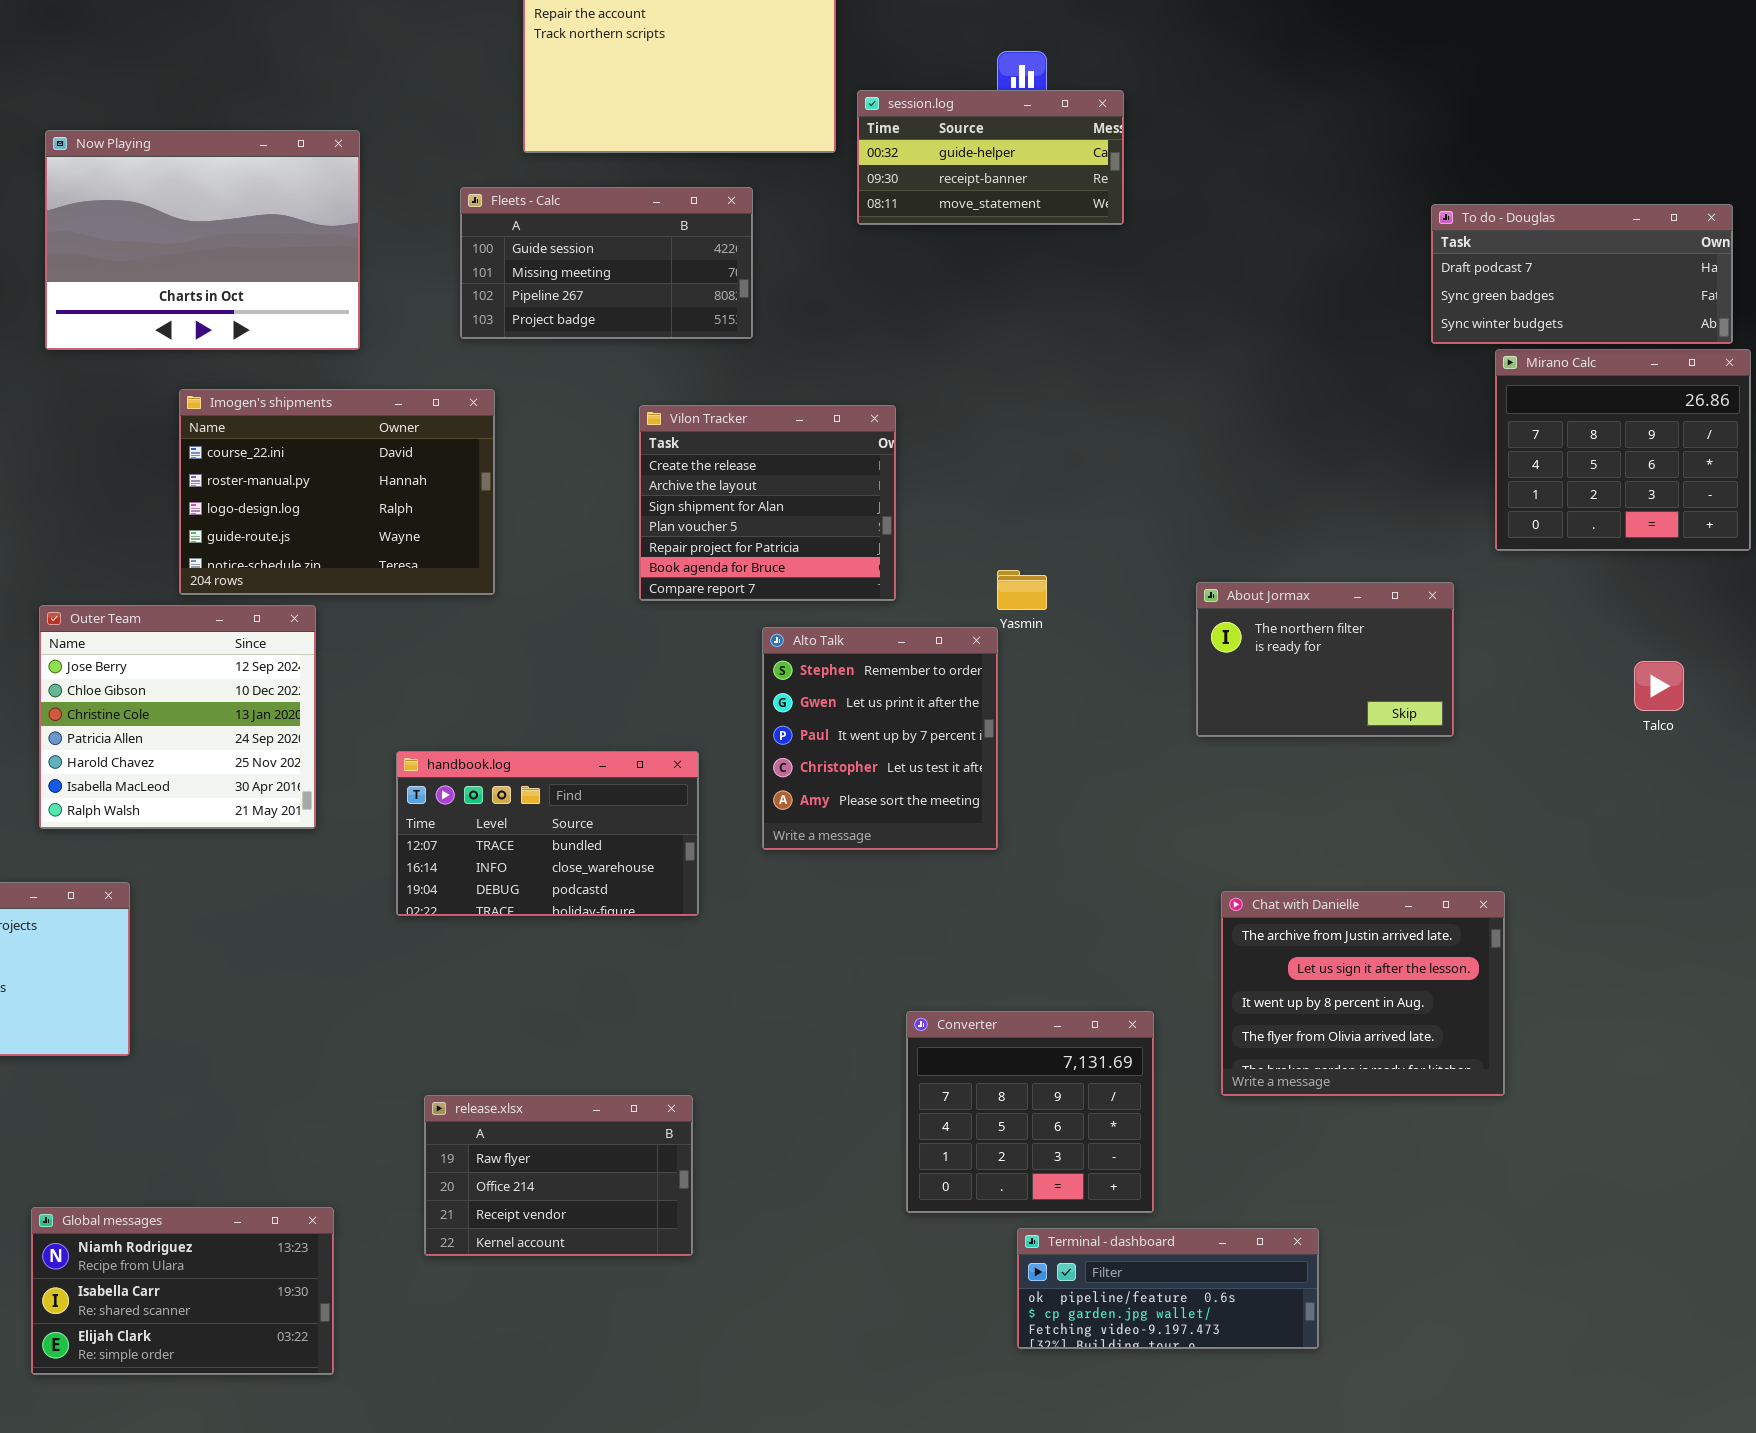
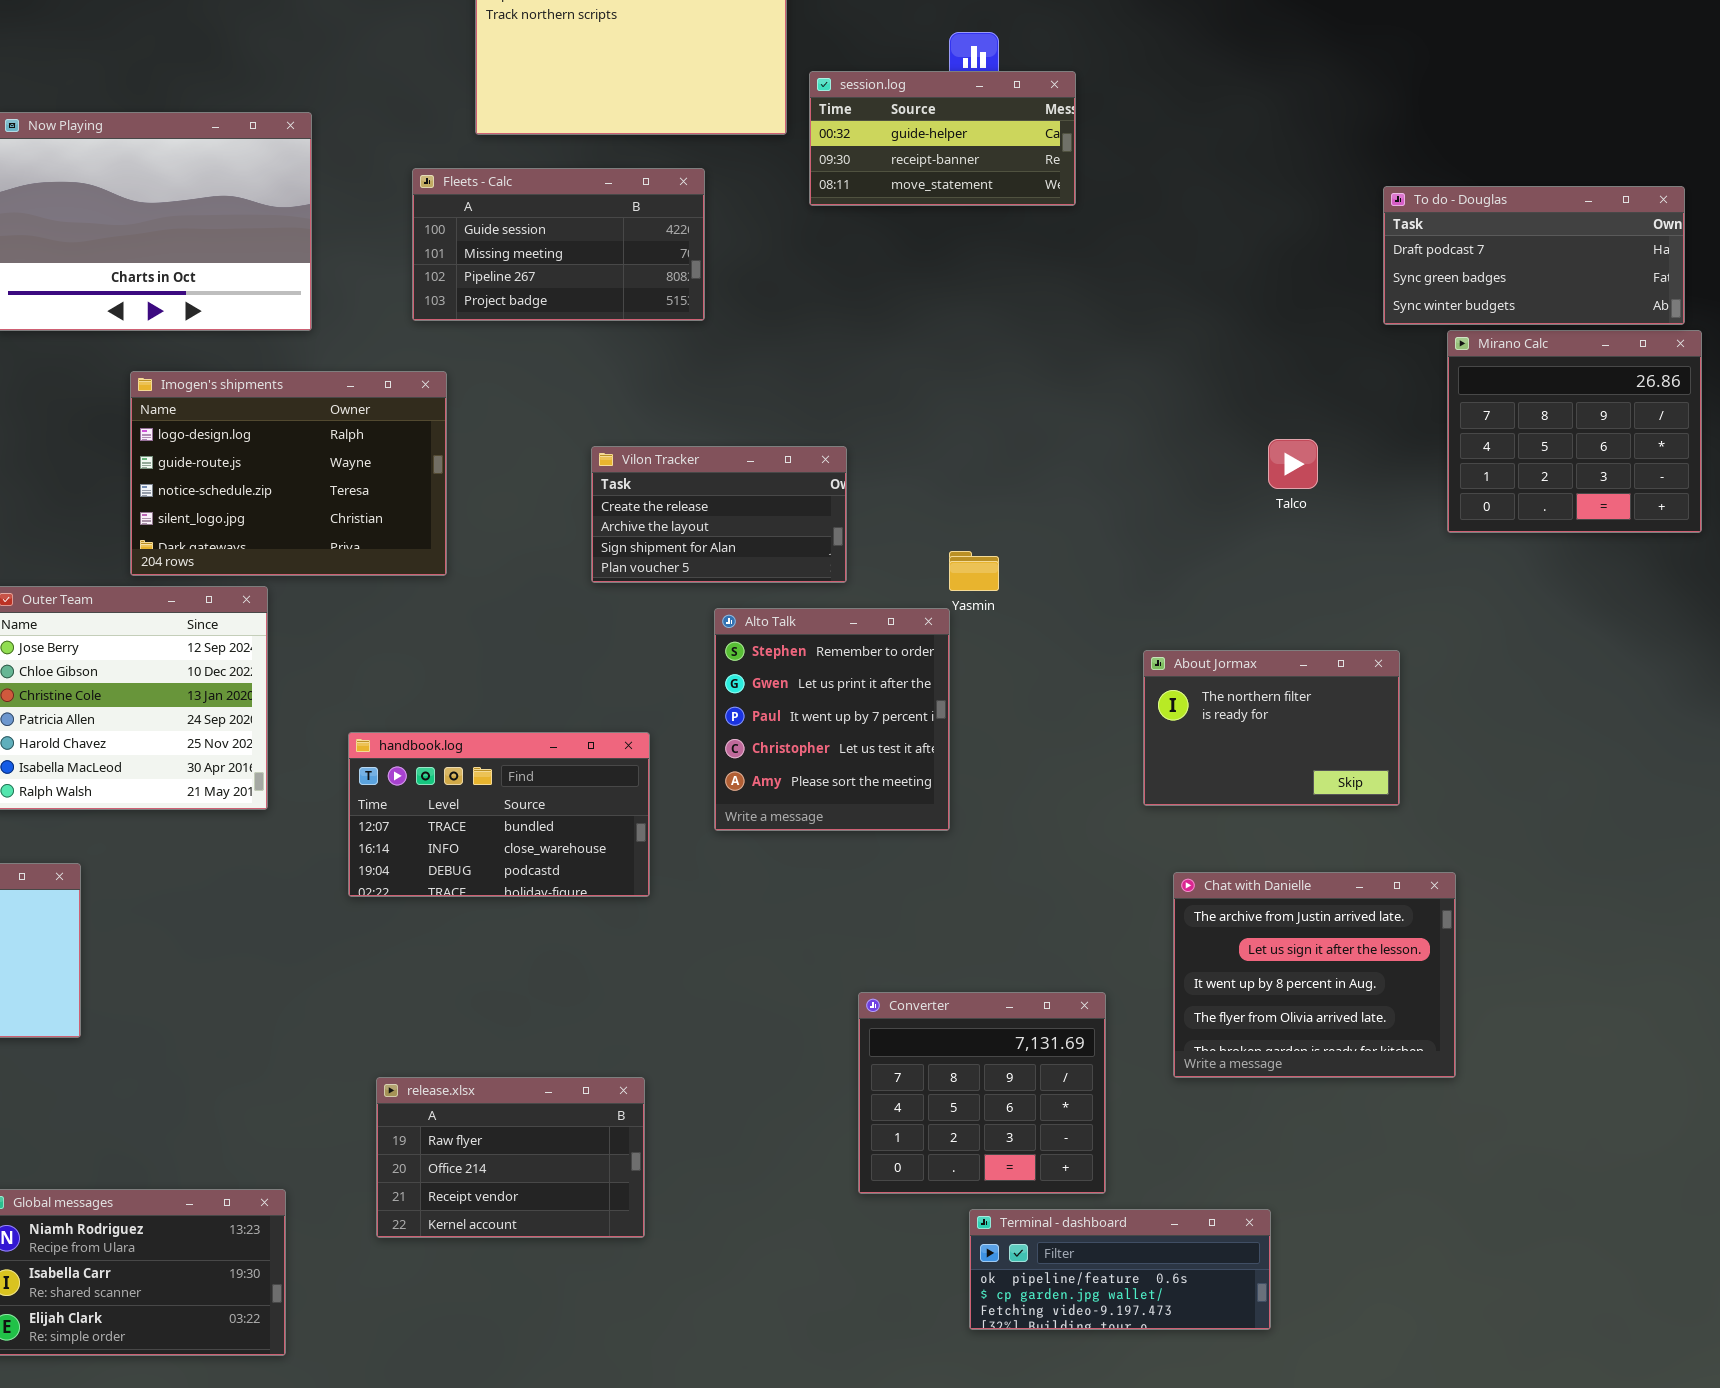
Imogen's shipments: [179,389,495,595] -> [130,371,447,576], scrolled down 2 rows
Vilon Tracker: [639,405,896,601] -> [591,446,847,583], resized
About Jormax: [1196,582,1454,737] -> [1143,650,1400,806], moved
Talco: [1634,661,1684,711] -> [1268,439,1318,489], moved

